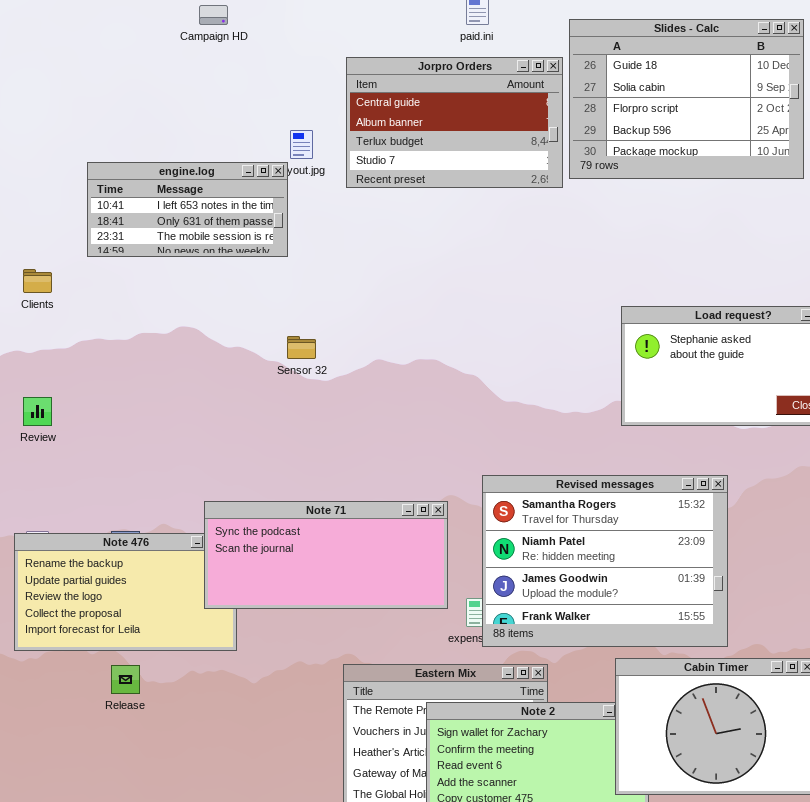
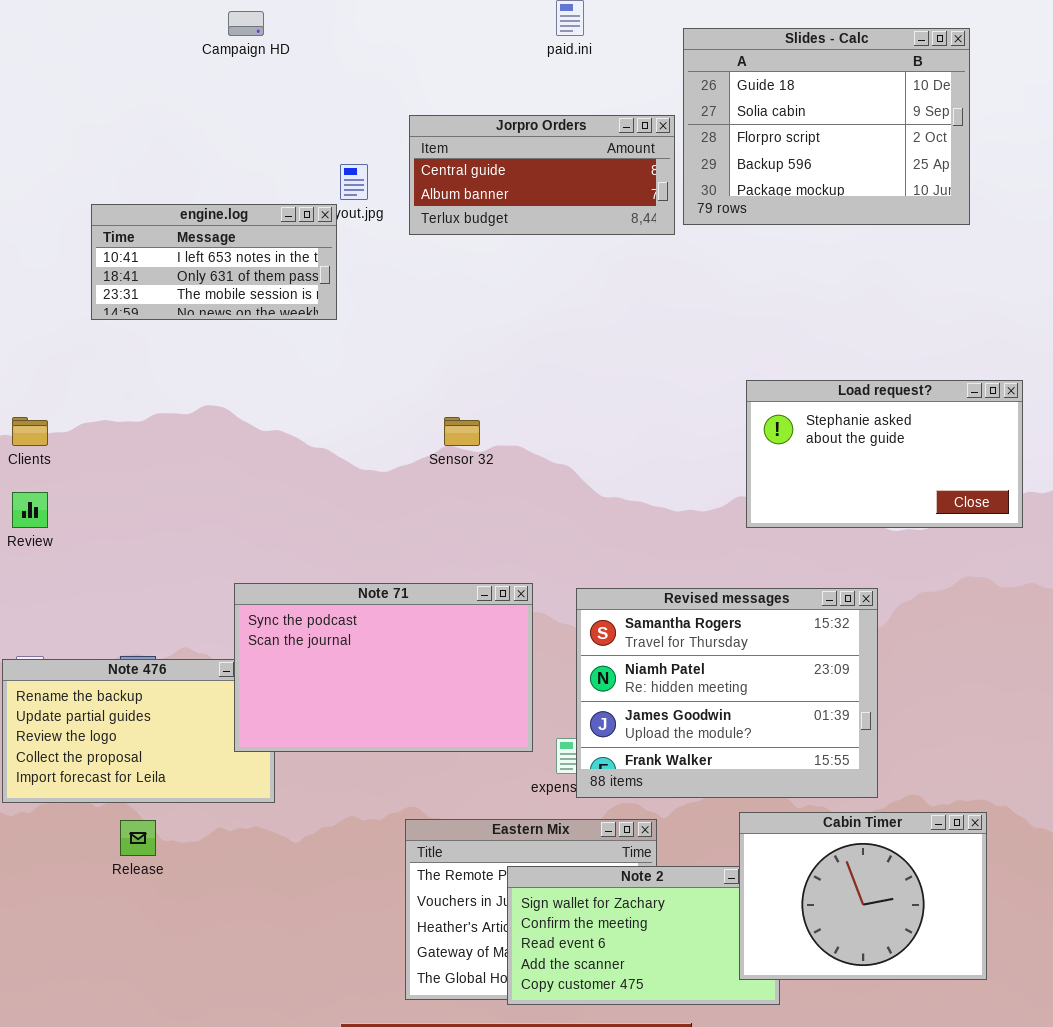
Jorpro Orders: [346,57,563,188] -> [409,115,675,235], resized
Clients: [23,269,52,293] -> [12,417,48,446], moved
Sensor 32: [287,336,316,359] -> [444,417,480,446], moved
Note 71: [204,501,448,609] -> [234,583,533,752], resized

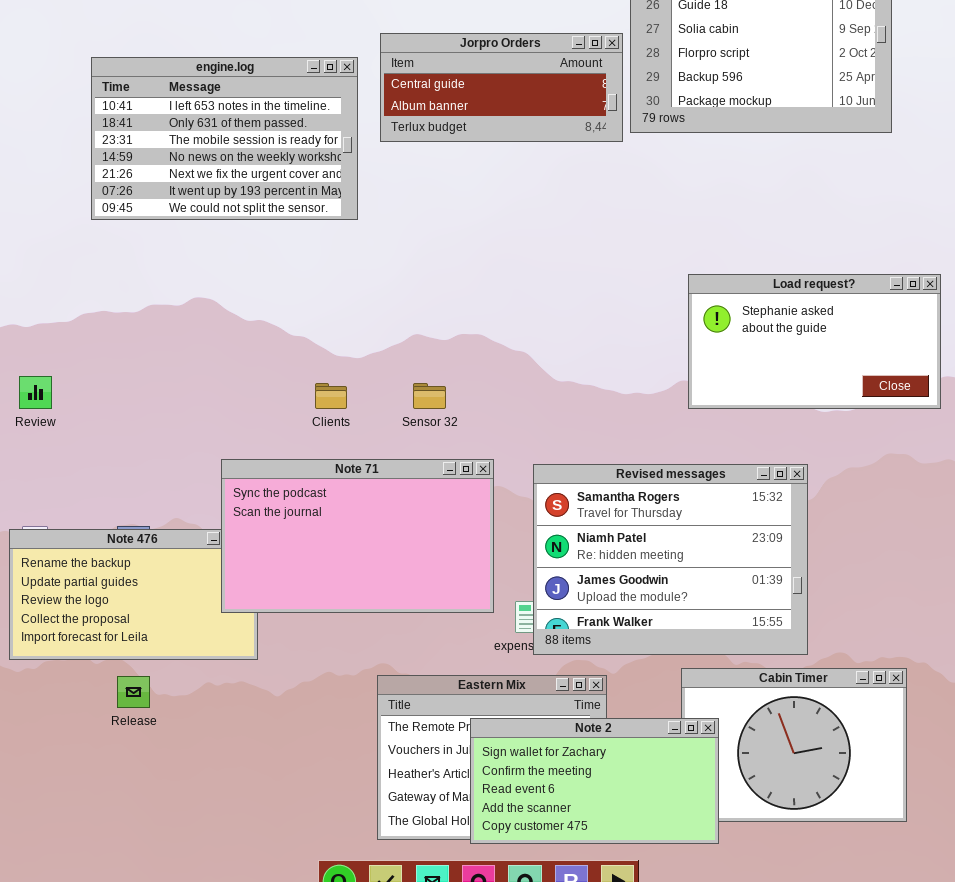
engine.log: [91,204,337,320] -> [91,57,358,220], resized
Clients: [12,417,48,446] -> [315,383,347,409], moved
Sensor 32: [444,417,480,446] -> [413,383,446,409], moved
Note 2: [507,866,780,1005] -> [470,718,719,844], raised

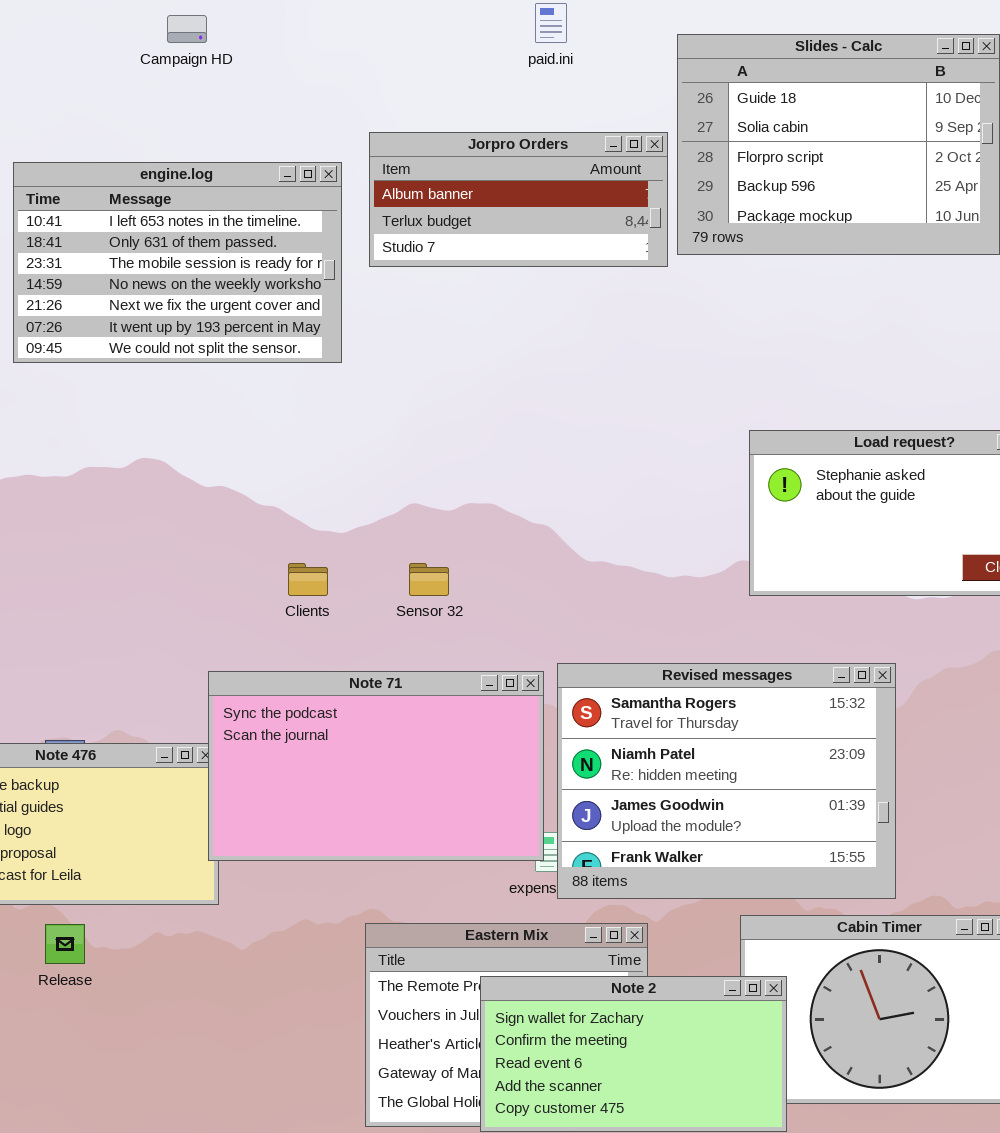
Jorpro Orders: [380,33,623,142] -> [369,132,668,267], scrolled down 1 row
Note 71: [221,459,494,613] -> [208,671,544,861], moved

